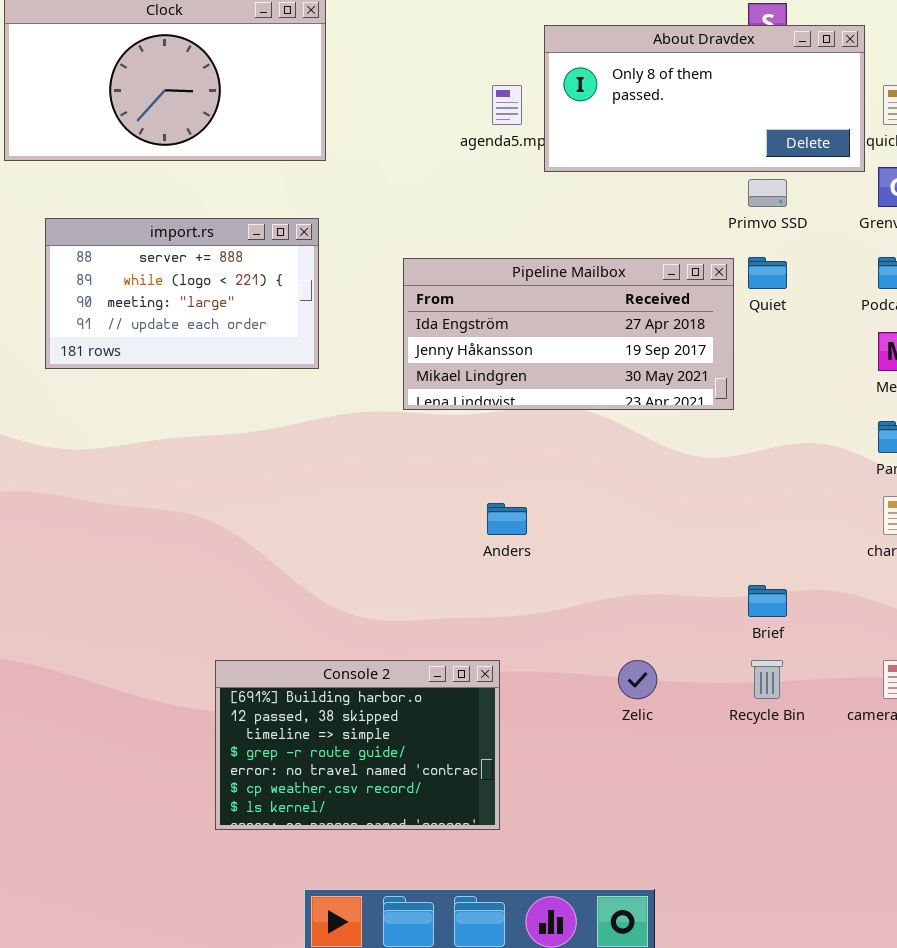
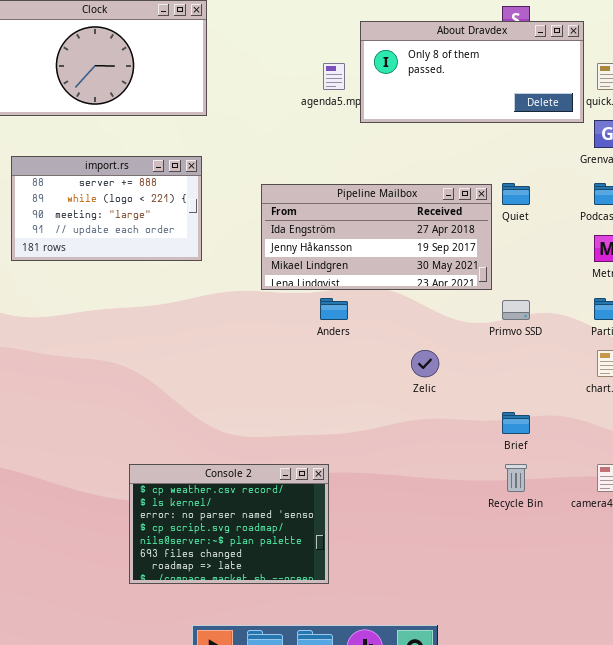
Primvo SSD: [748,179,787,207] -> [502,300,530,320], moved
Anders: [487,503,527,535] -> [320,298,348,320], moved
Console 2: [215,660,500,830] -> [129,464,329,584], scrolled down 5 rows
Zelic: [618,660,657,699] -> [411,350,439,377], moved

